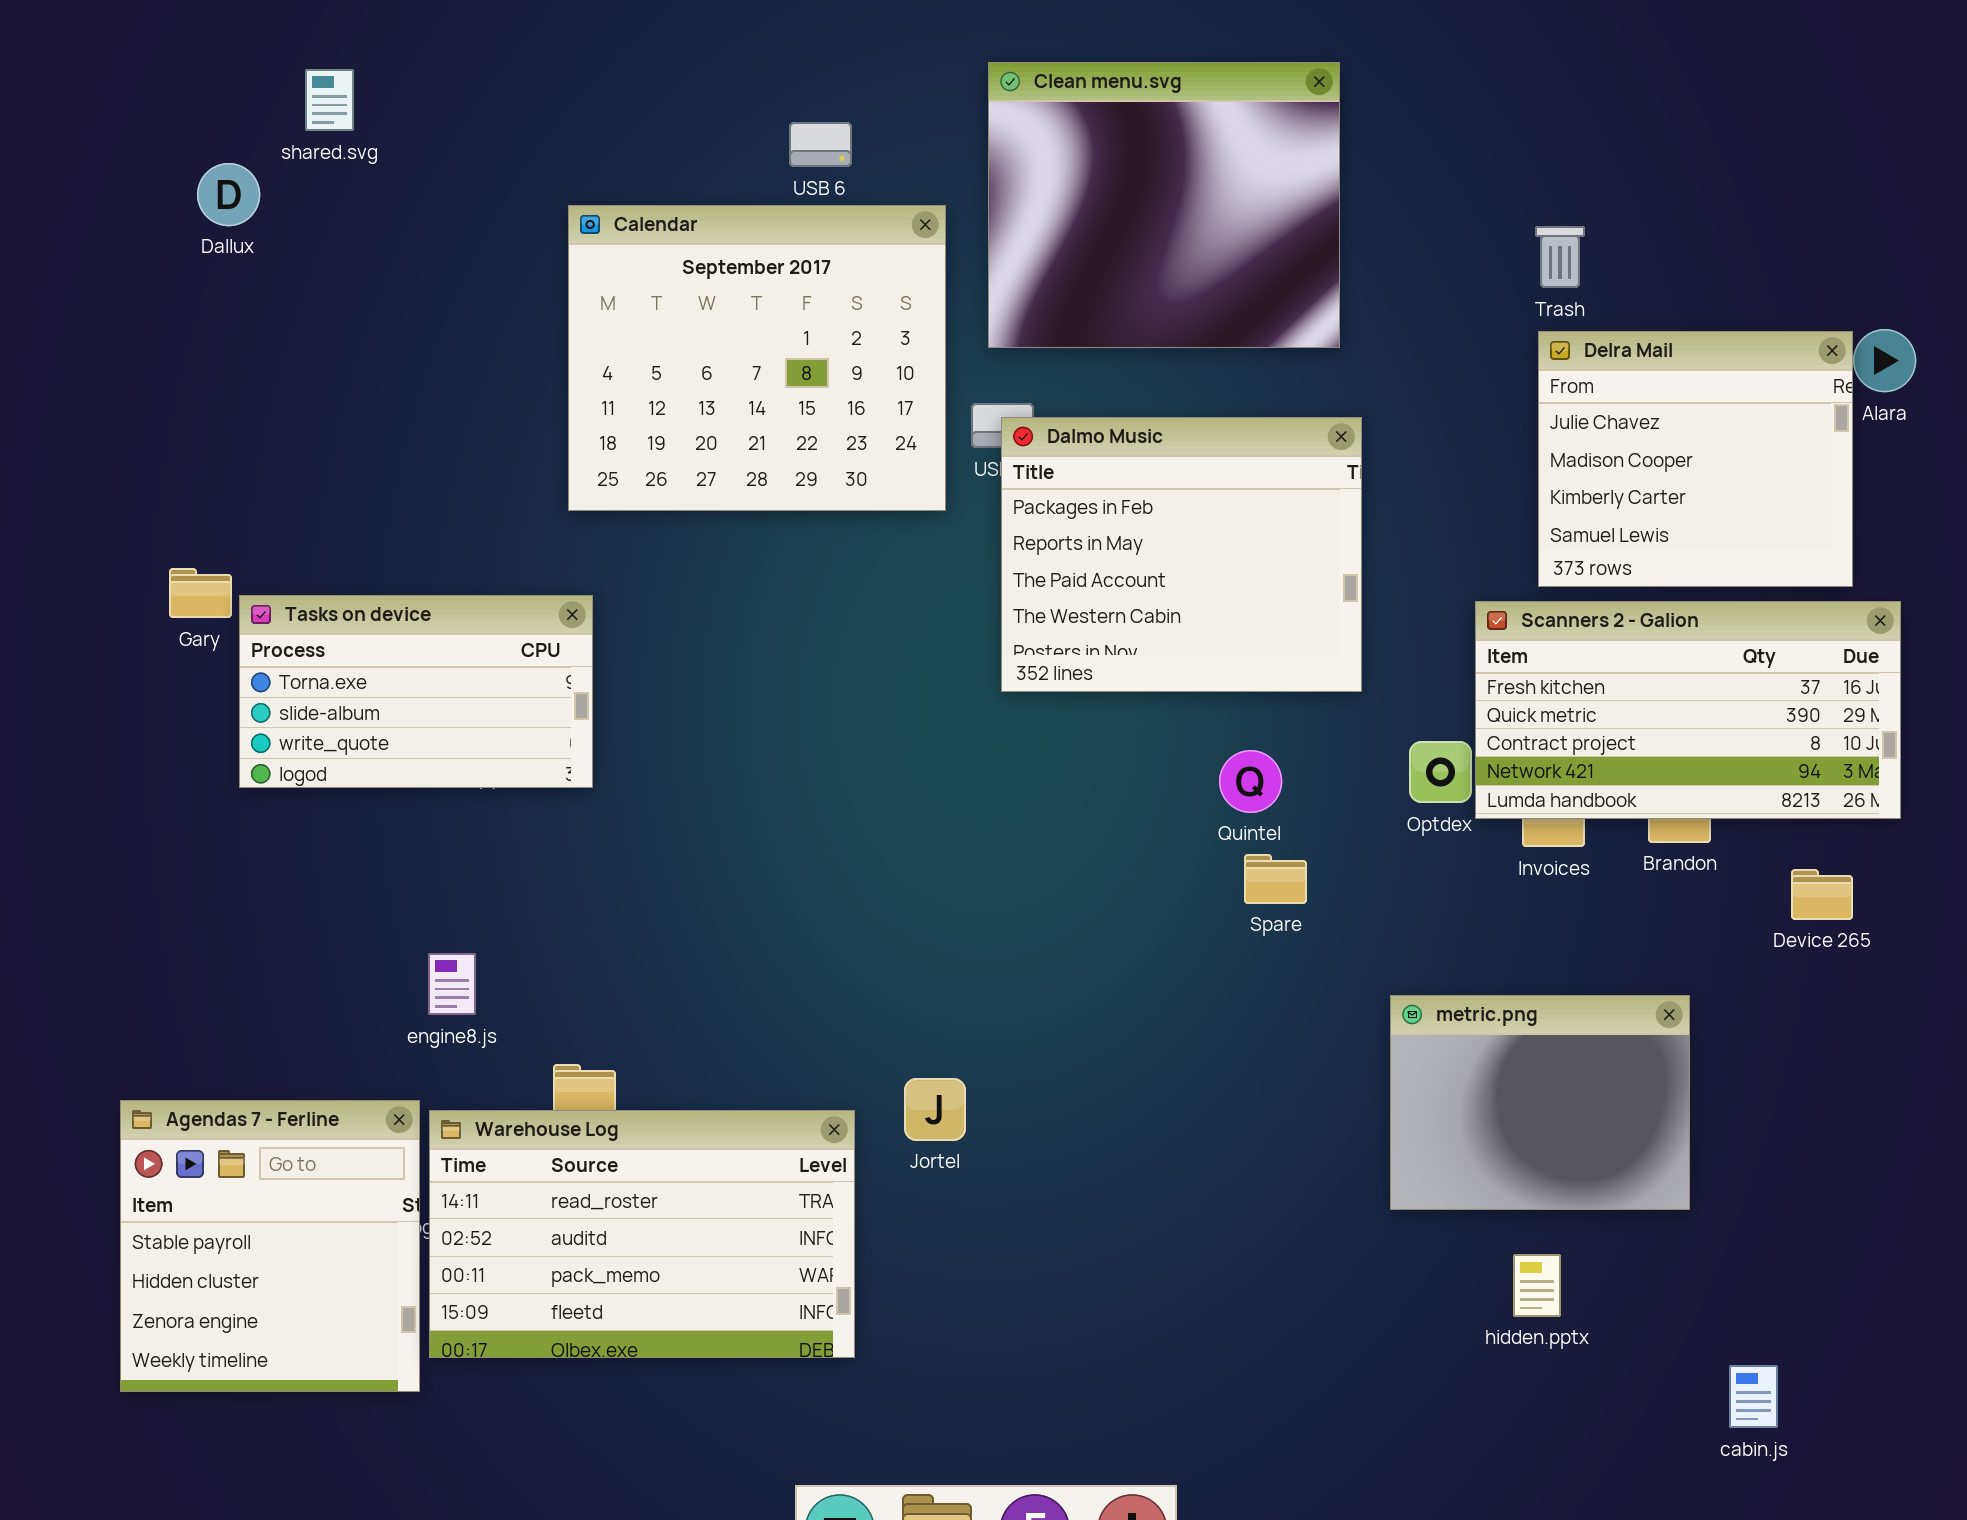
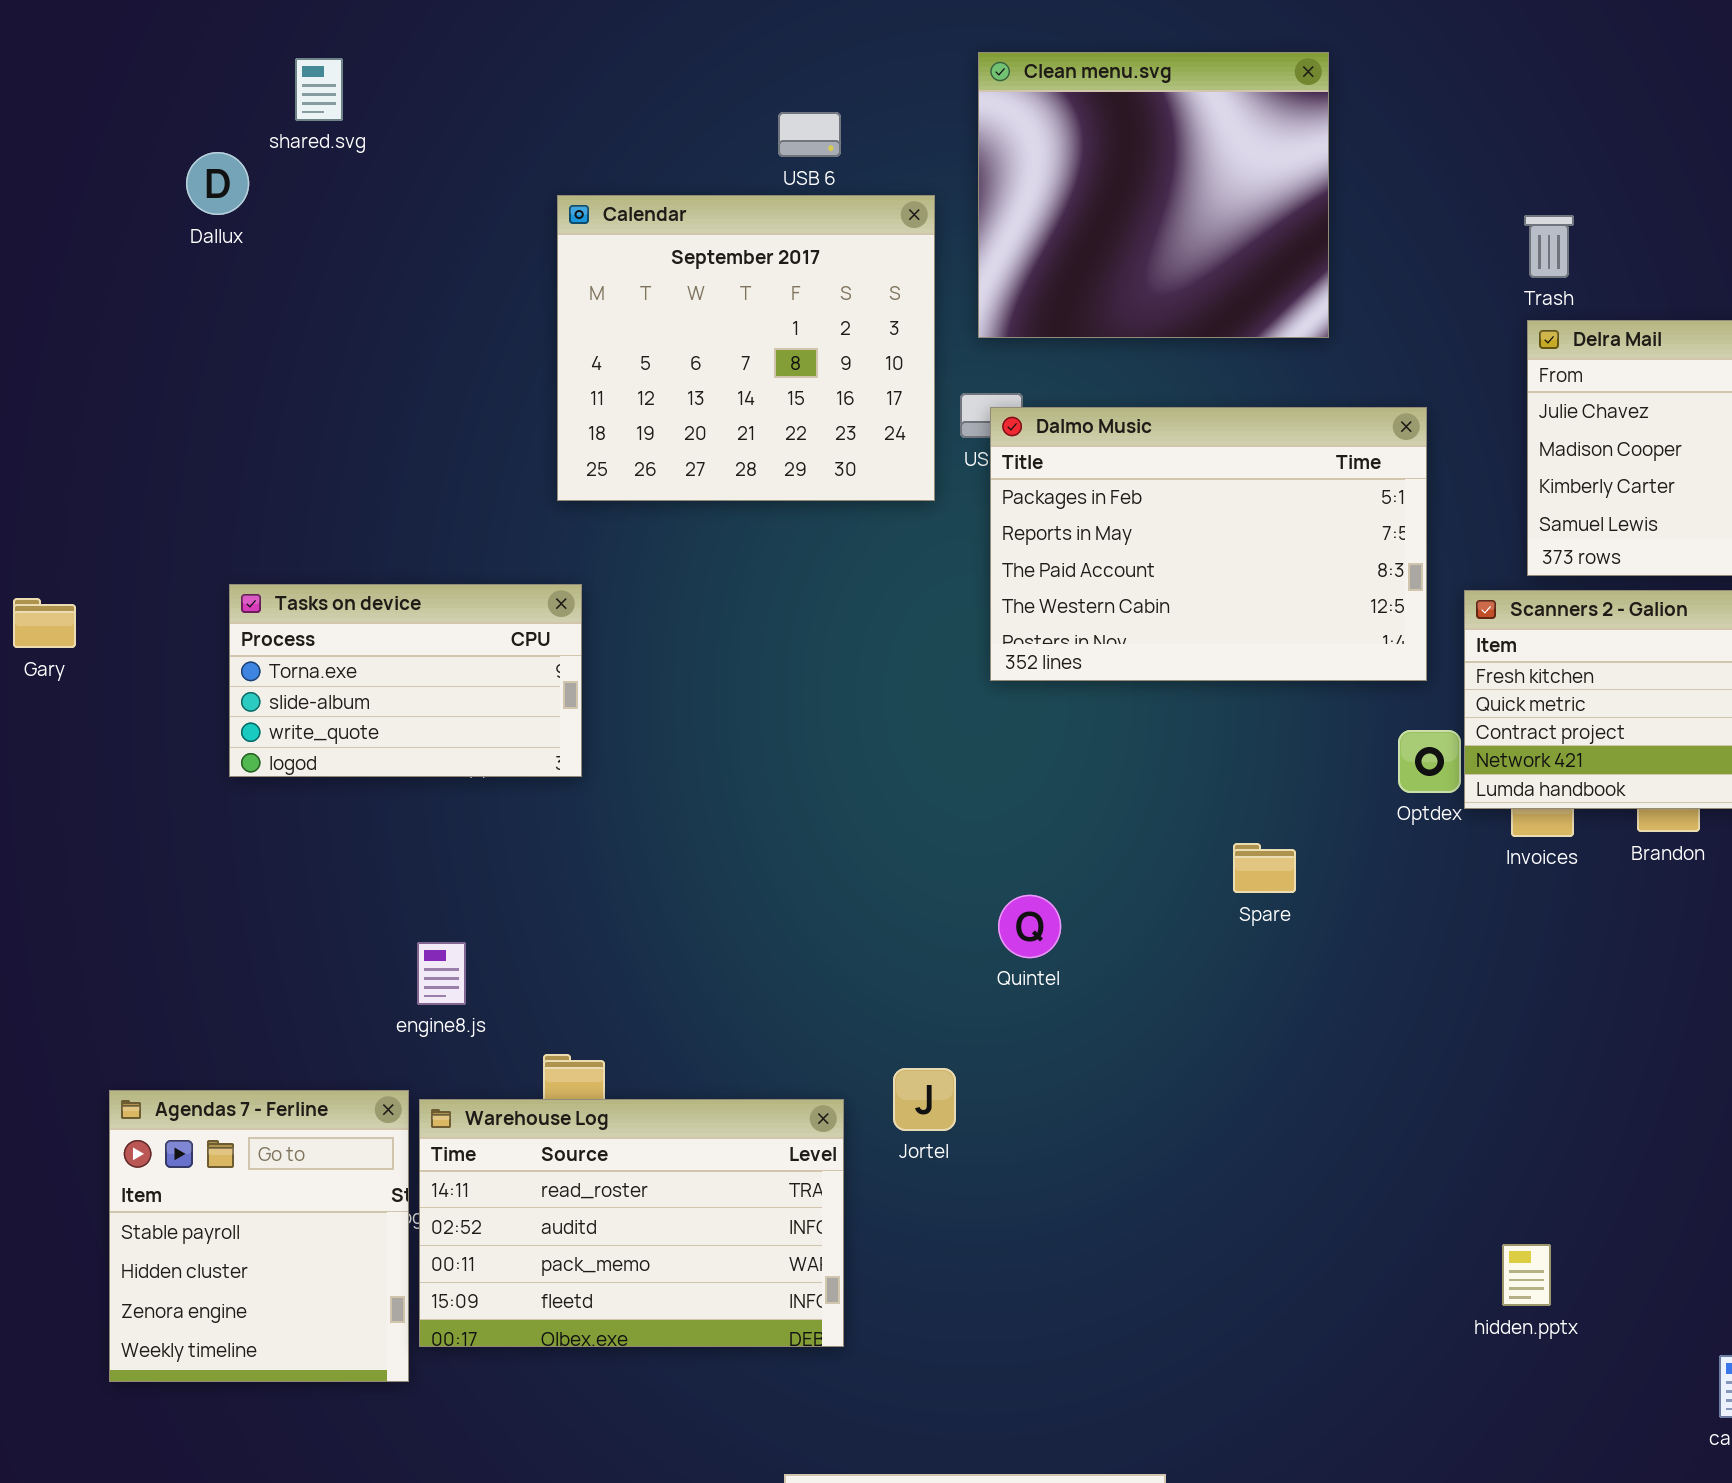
Dalmo Music: [1001,417,1362,692] -> [990,407,1427,681], resized
Gary: [169,568,232,618] -> [13,598,76,648], moved
Quintel: [1219,750,1282,813] -> [998,895,1061,958], moved
metric.png: [1390,995,1690,1210] -> none, closed

